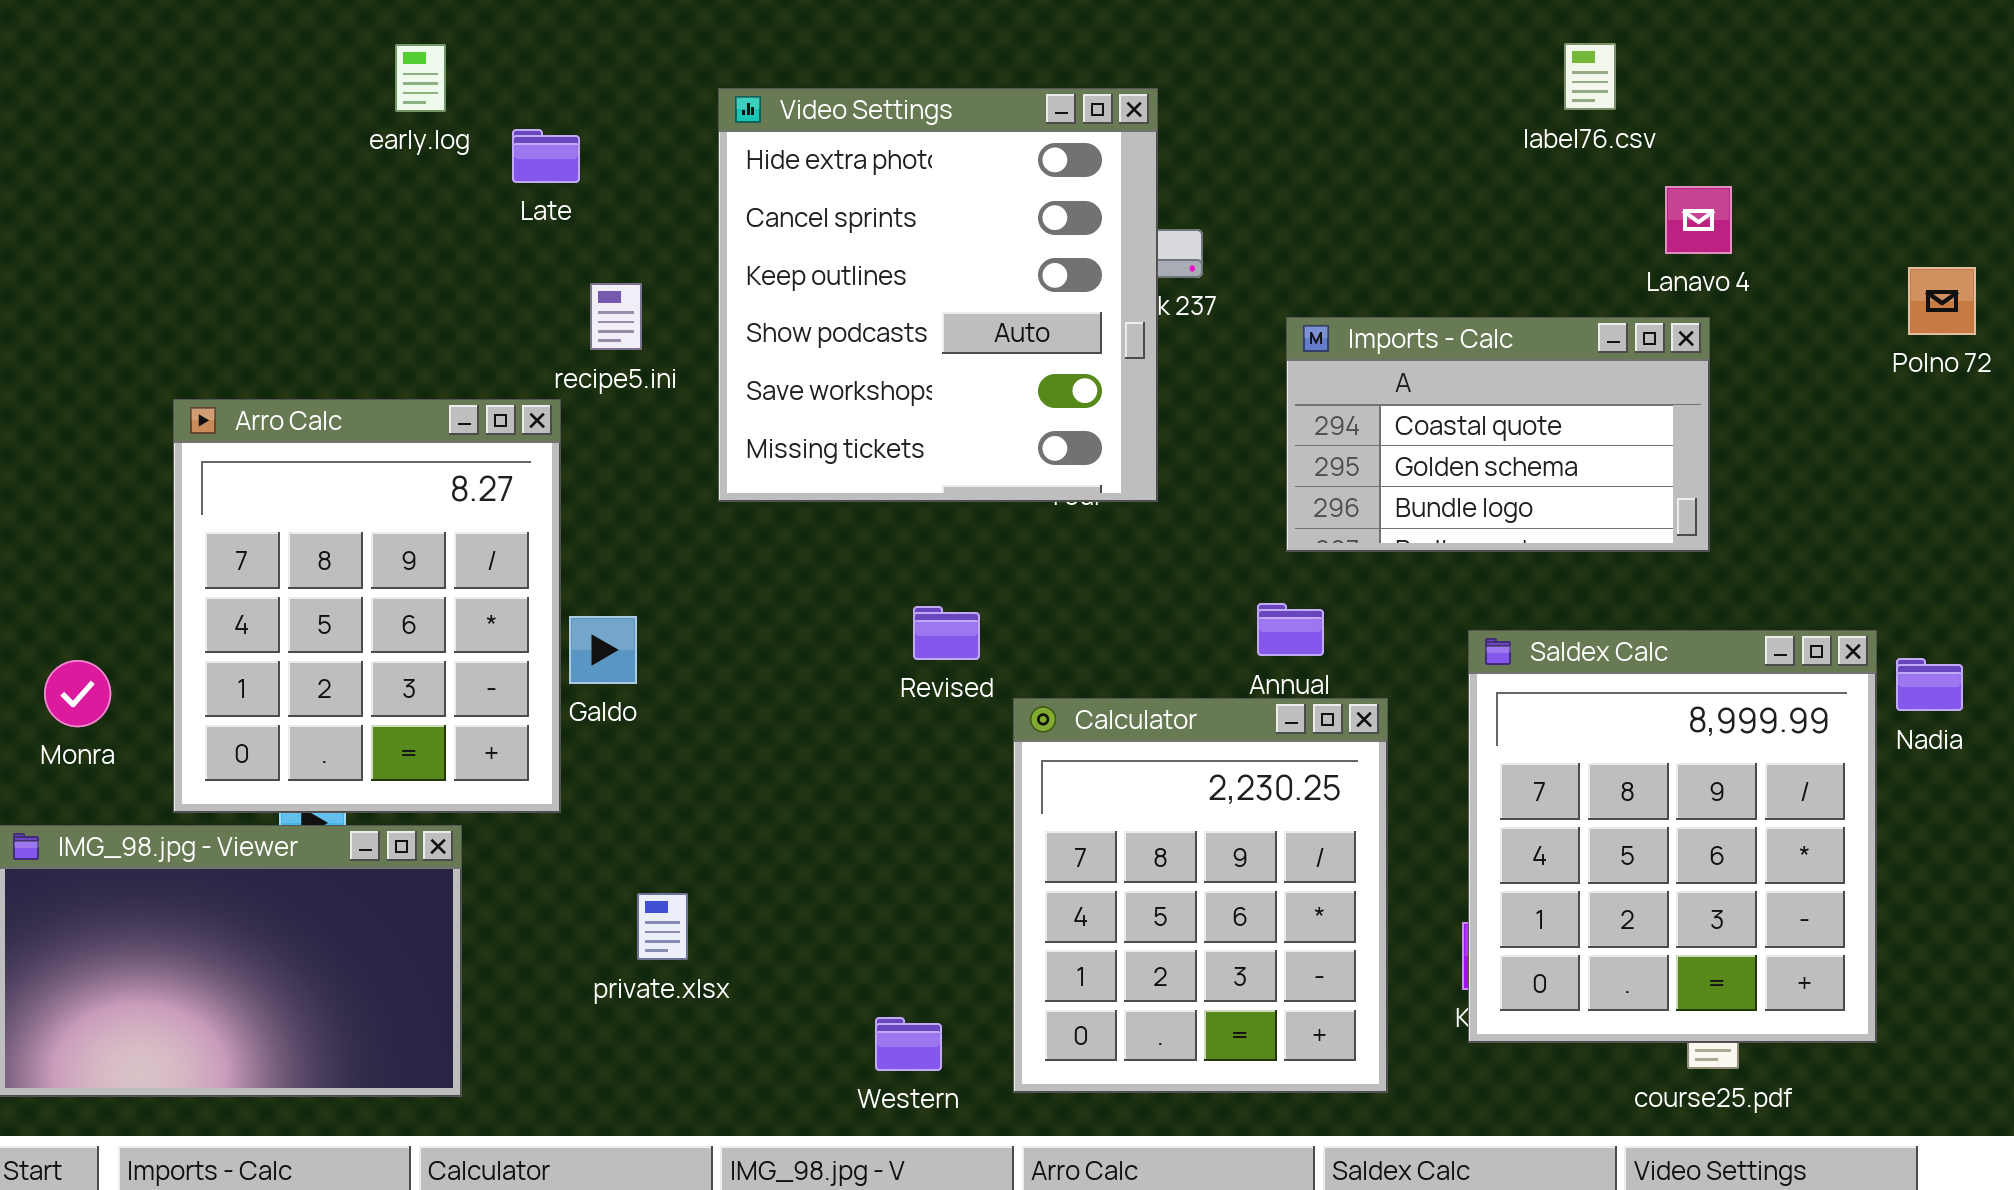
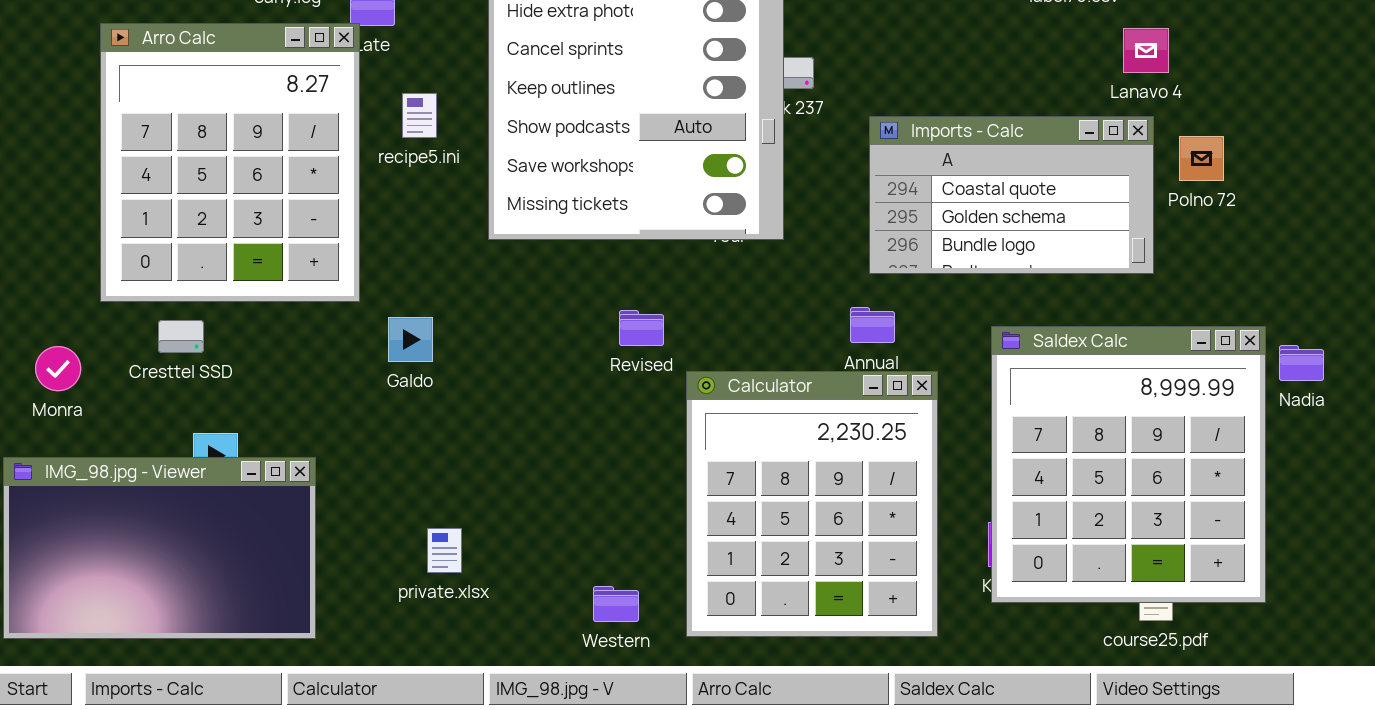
Polno 72: [1908,267,1976,335] -> [1179,136,1224,181], moved
Arro Calc: [173,399,561,813] -> [100,23,360,302], moved
private.xlsx: [637,893,688,960] -> [427,528,462,573], moved

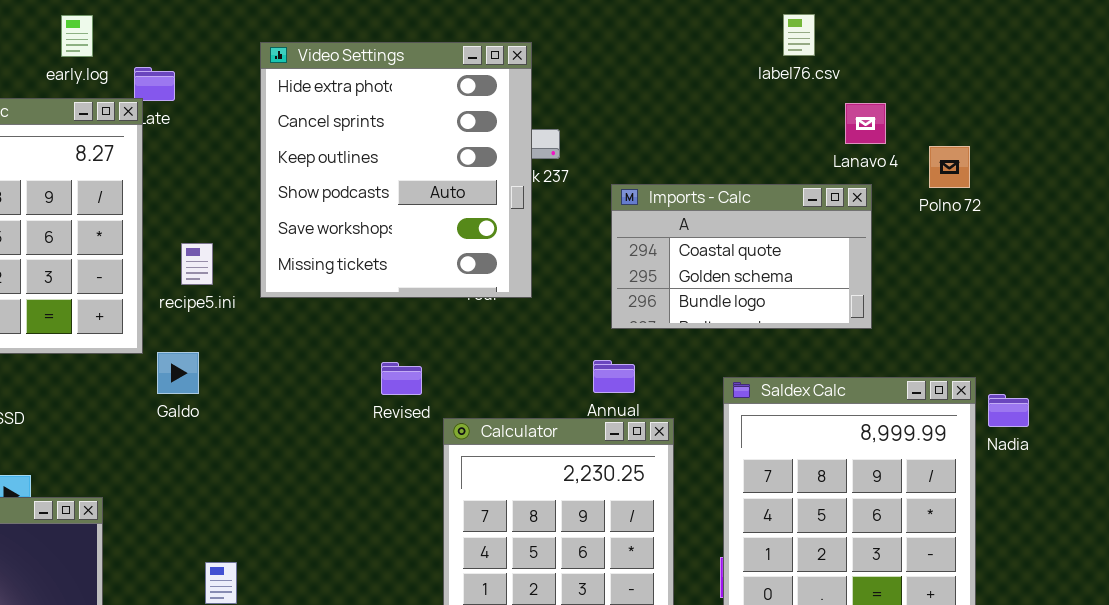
recipe5.ini: [402,93,437,138] -> [181,243,213,285], moved
Polno 72: [1179,136,1224,181] -> [929,146,970,188], moved
Galdo: [388,317,433,362] -> [157,352,199,394], moved

